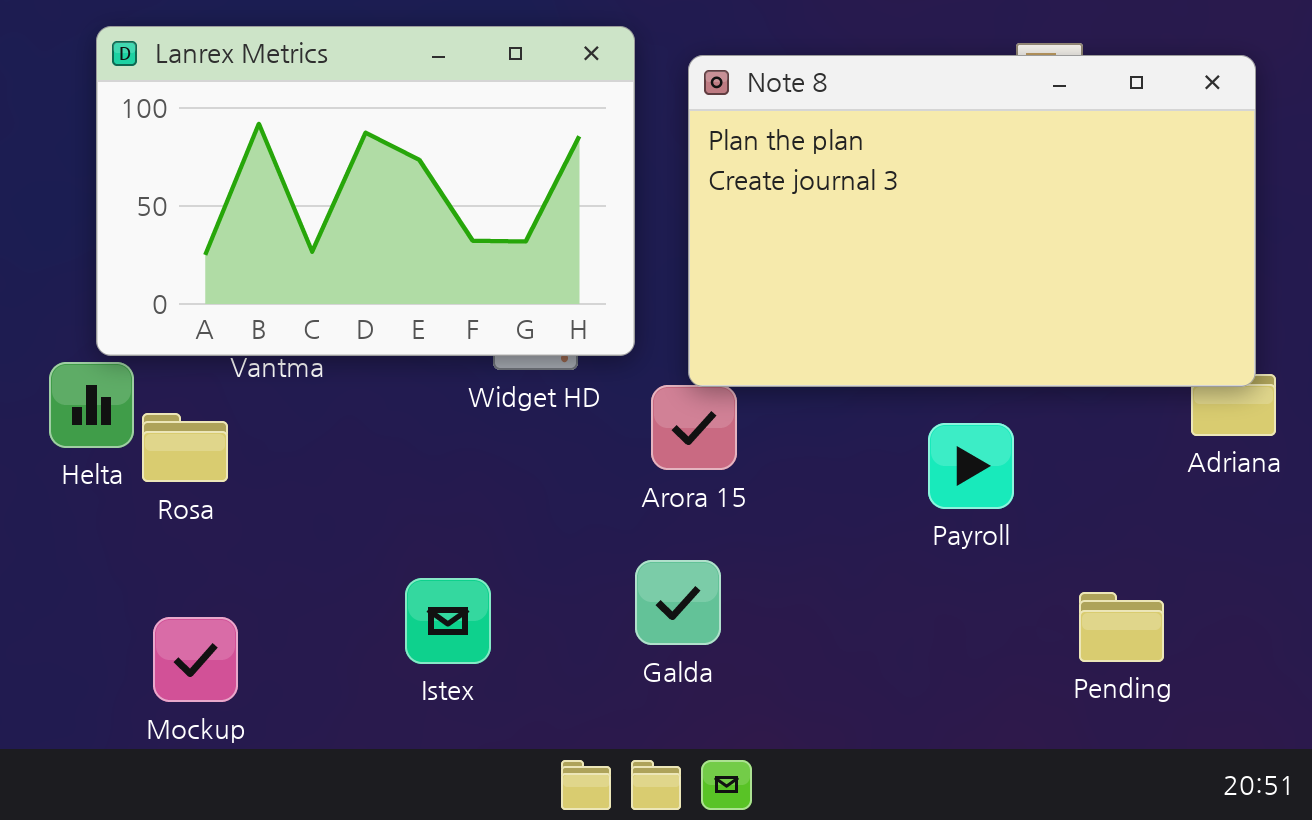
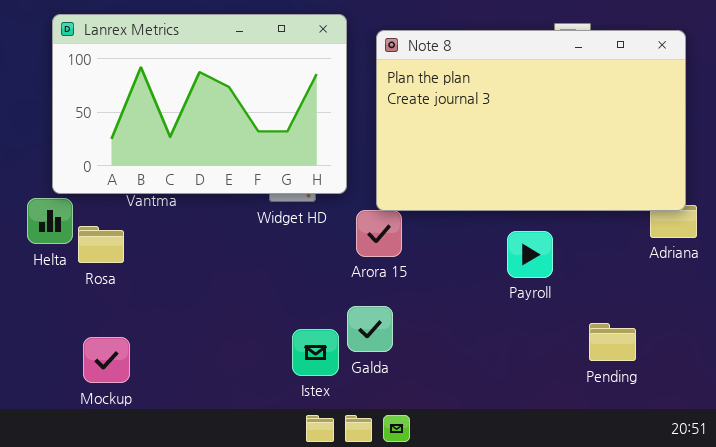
Istex: [405,578,491,664] -> [292,329,339,376], moved

